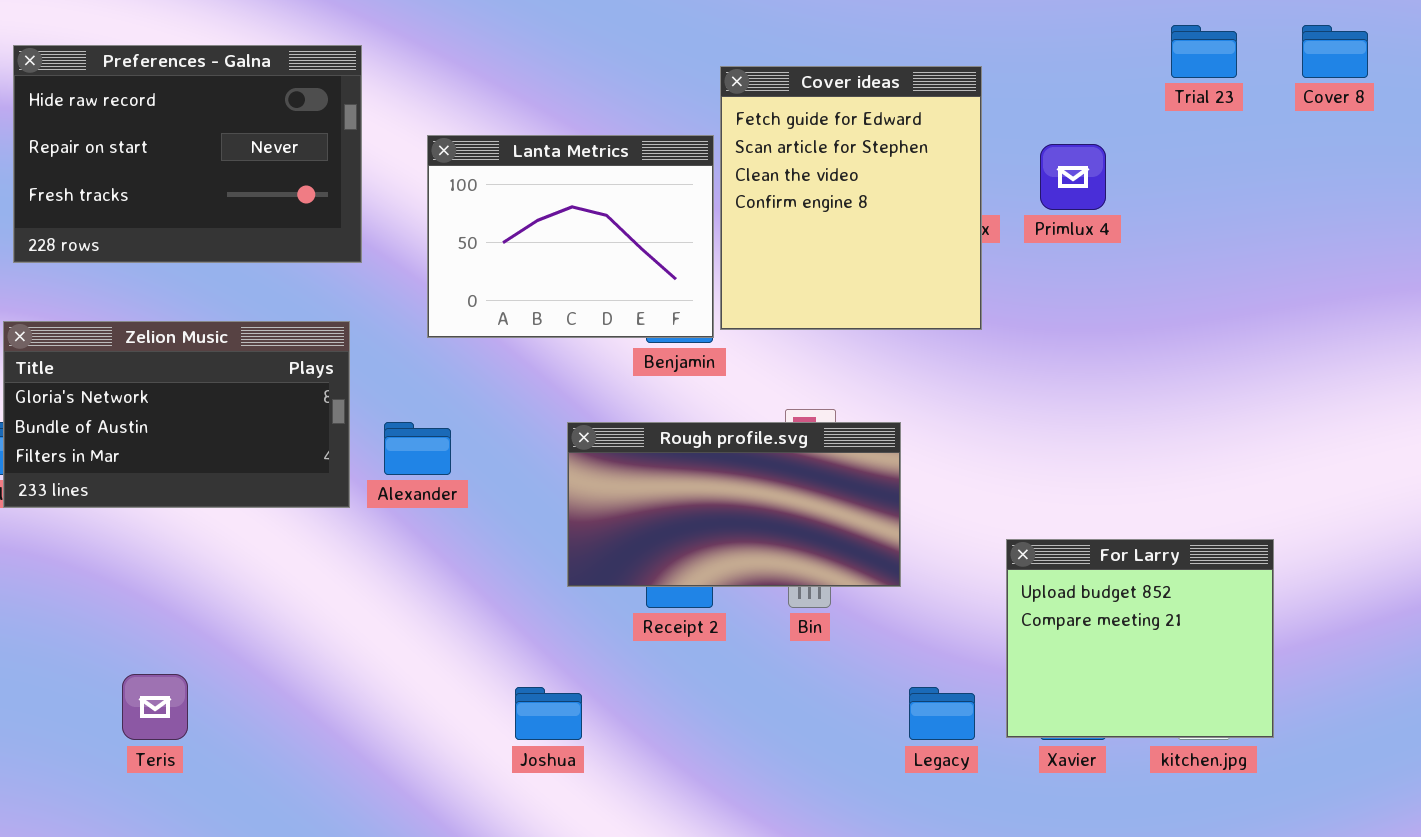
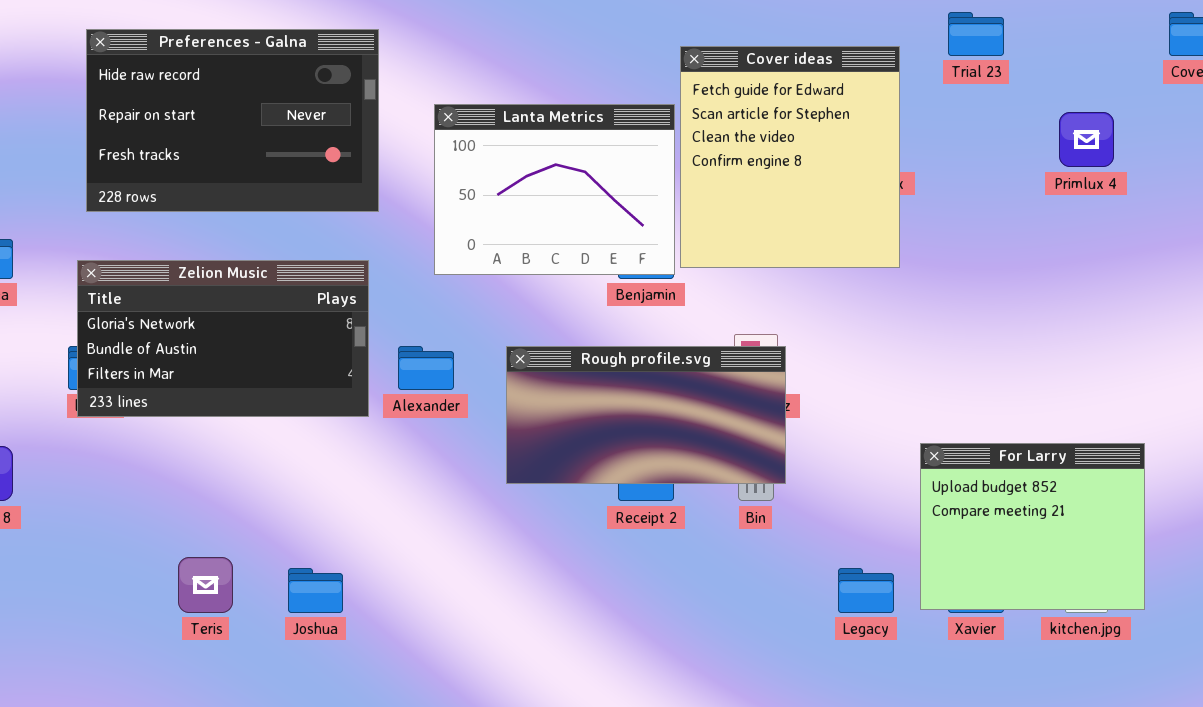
Trial 23: [1171,25,1237,78] -> [948,12,1004,56], moved
Primlux 4: [1040,144,1106,210] -> [1059,112,1114,167], moved
Rough profile.svg: [567,422,901,587] -> [506,346,786,484], moved
Joshua: [515,687,582,740] -> [288,568,343,613], moved

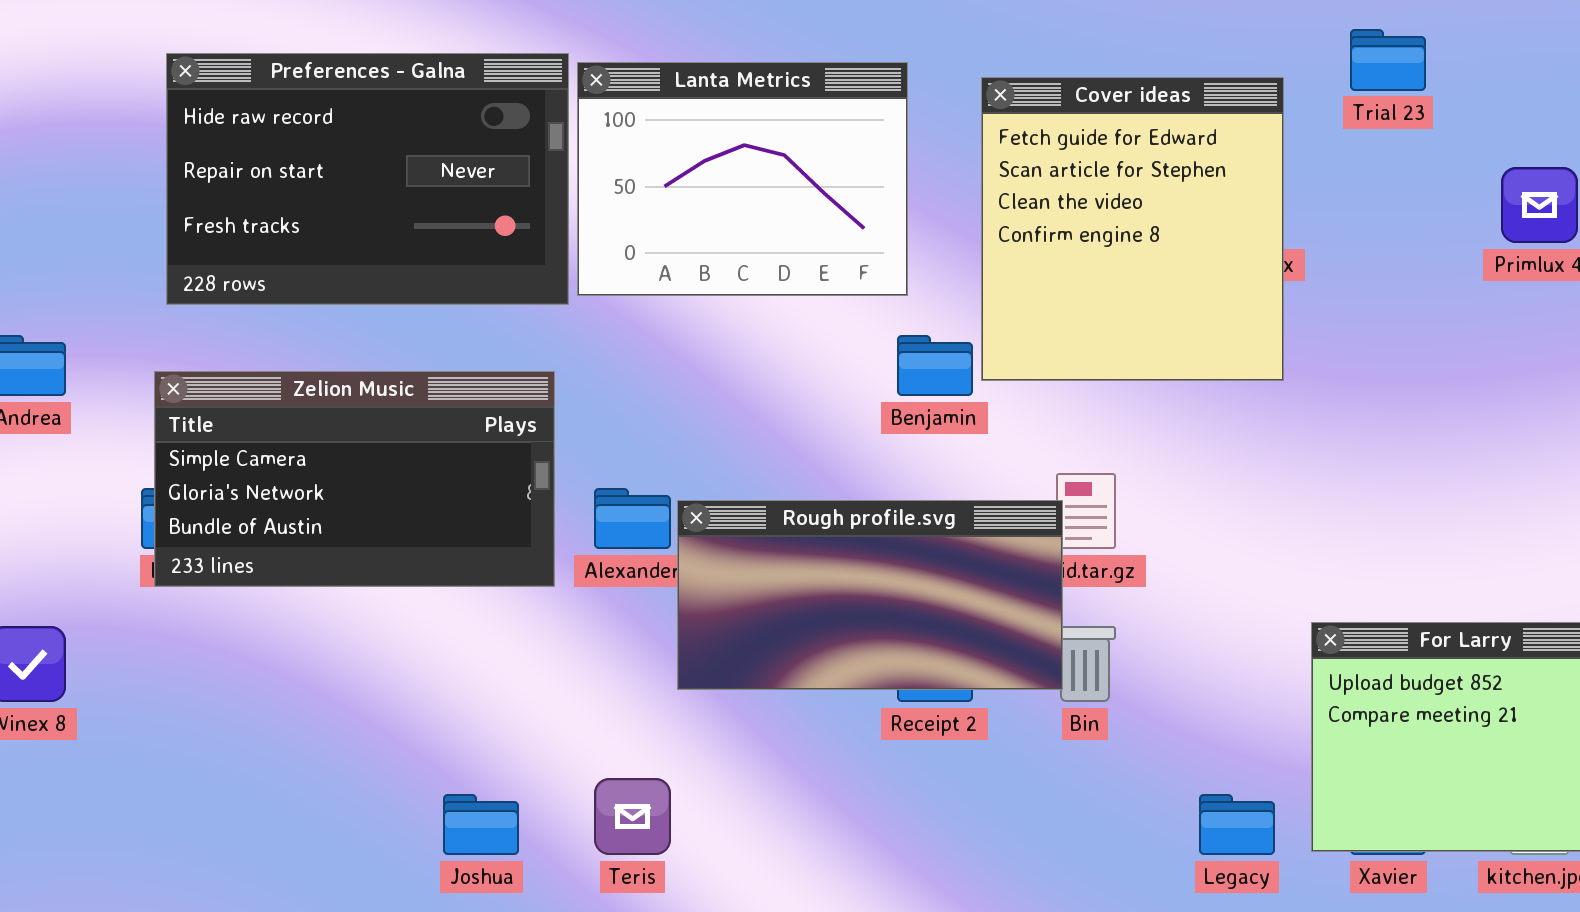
Lanta Metrics: [434,104,675,275] -> [577,62,908,296], moved
Zelion Music: [77,260,369,417] -> [154,371,555,587], scrolled up 1 row
Rough profile.svg: [506,346,786,484] -> [677,500,1063,690], moved
Teris: [178,557,233,613] -> [594,778,671,855], moved

